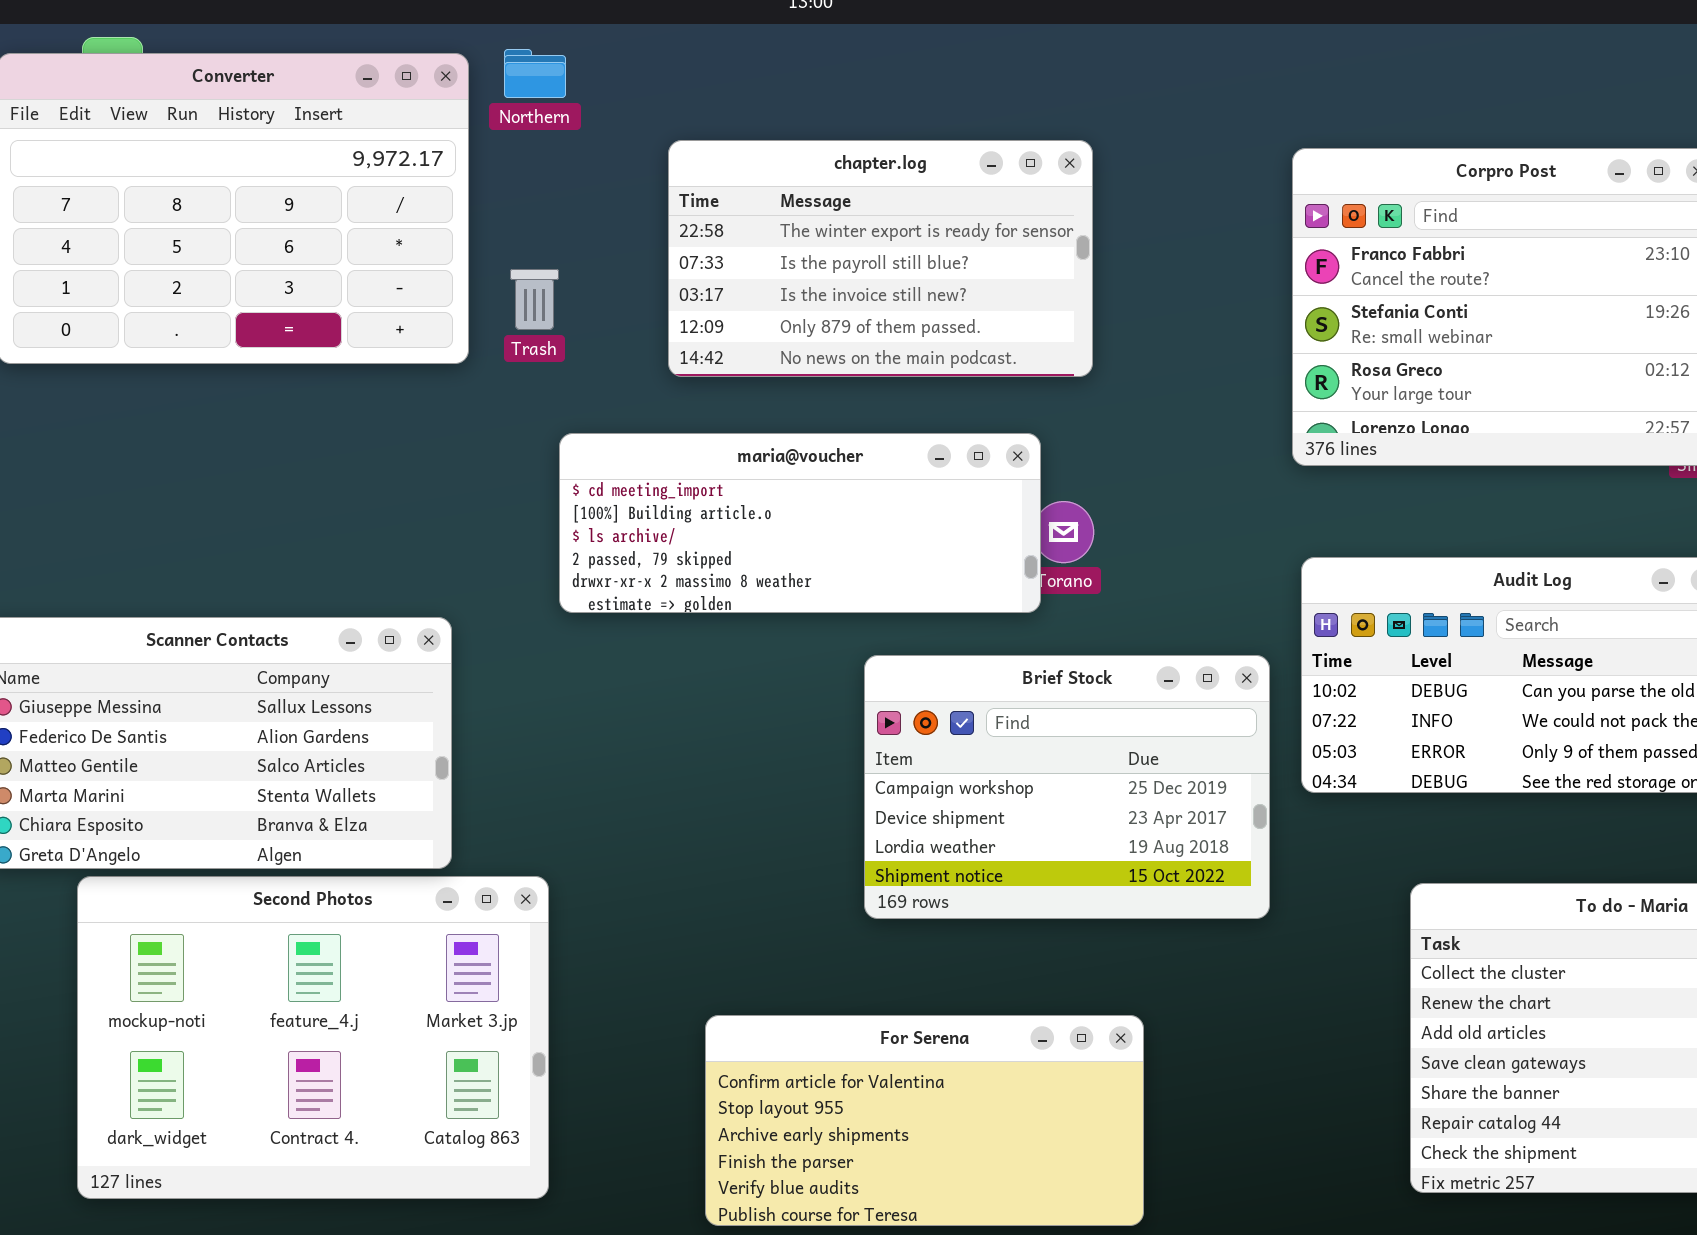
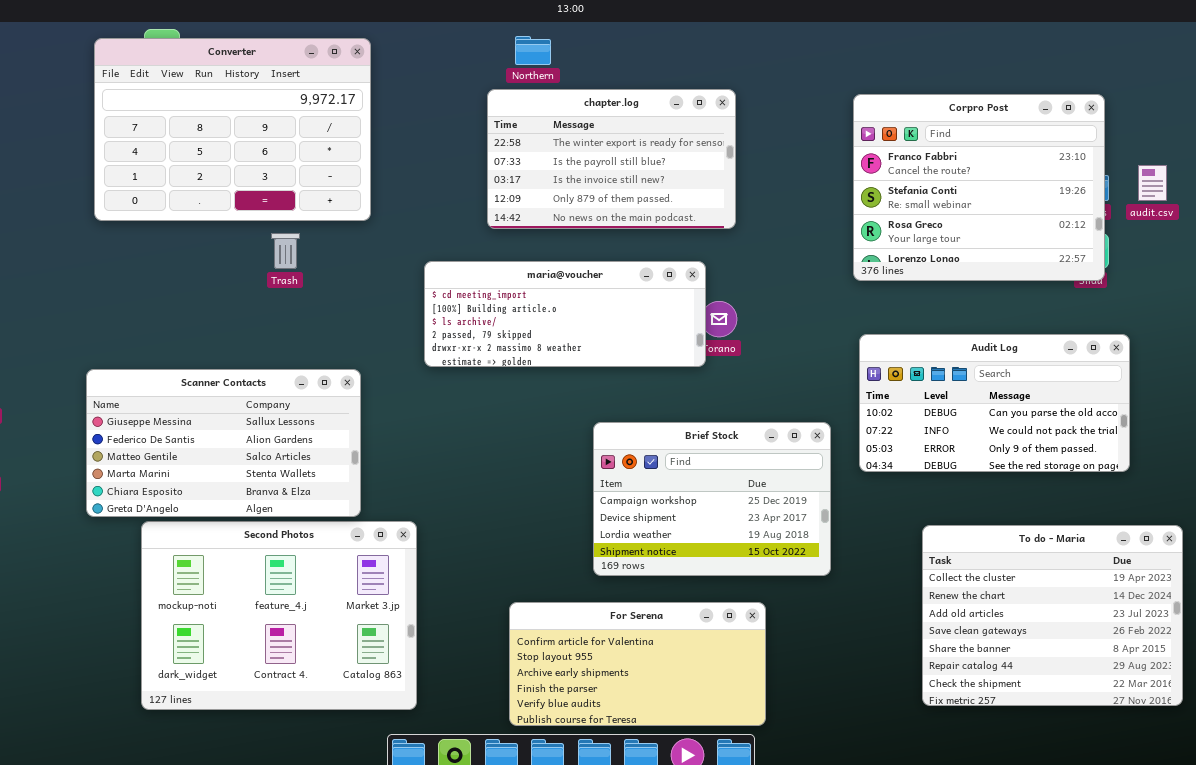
Northern: [504,49,566,98] -> [515,36,551,65], moved
Trash: [510,269,559,330] -> [271,233,300,269], moved
Brief Stock: [864,655,1270,919] -> [593,422,831,576], moved

